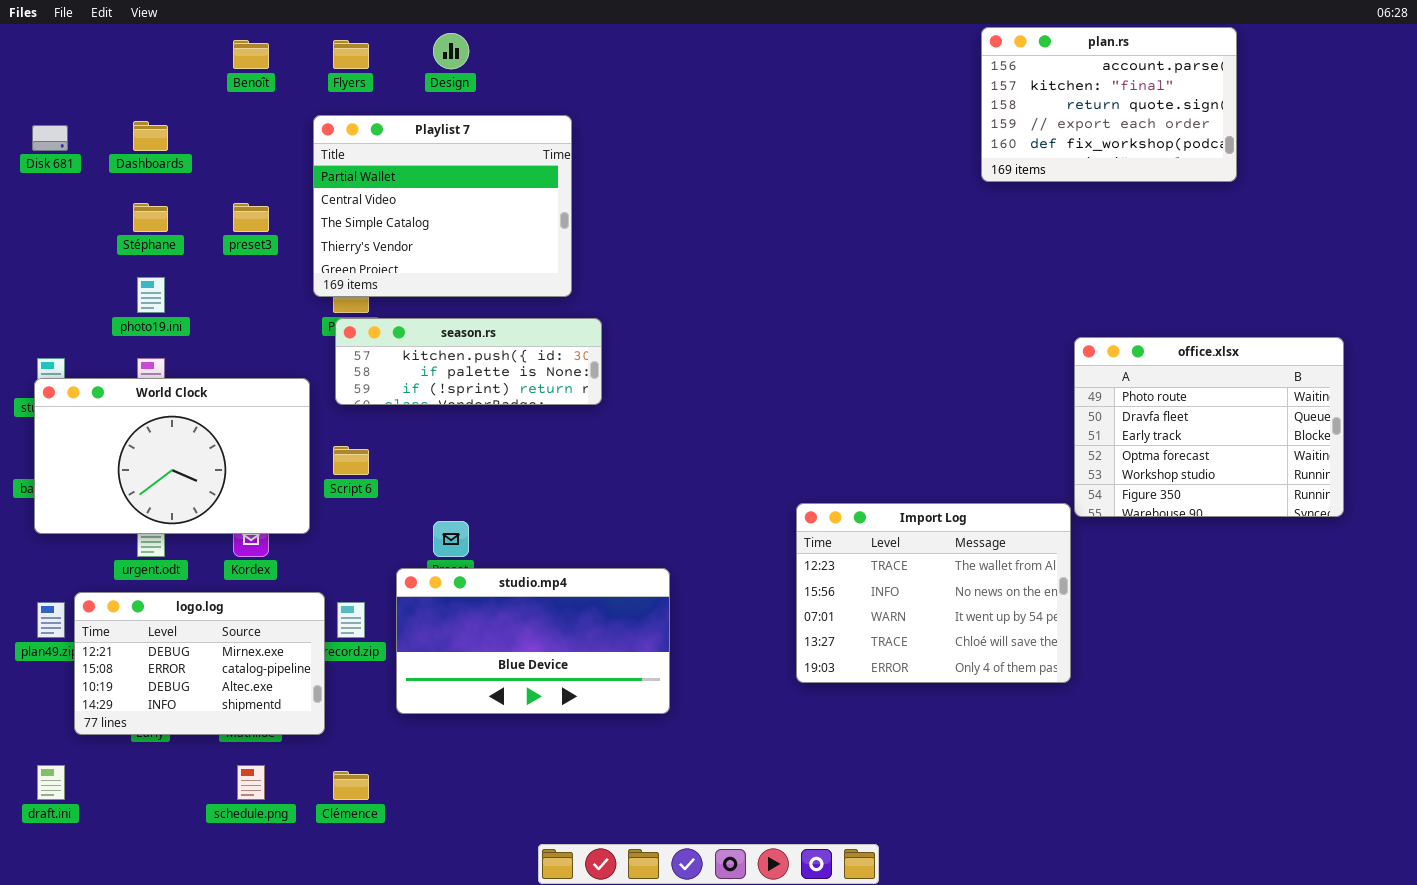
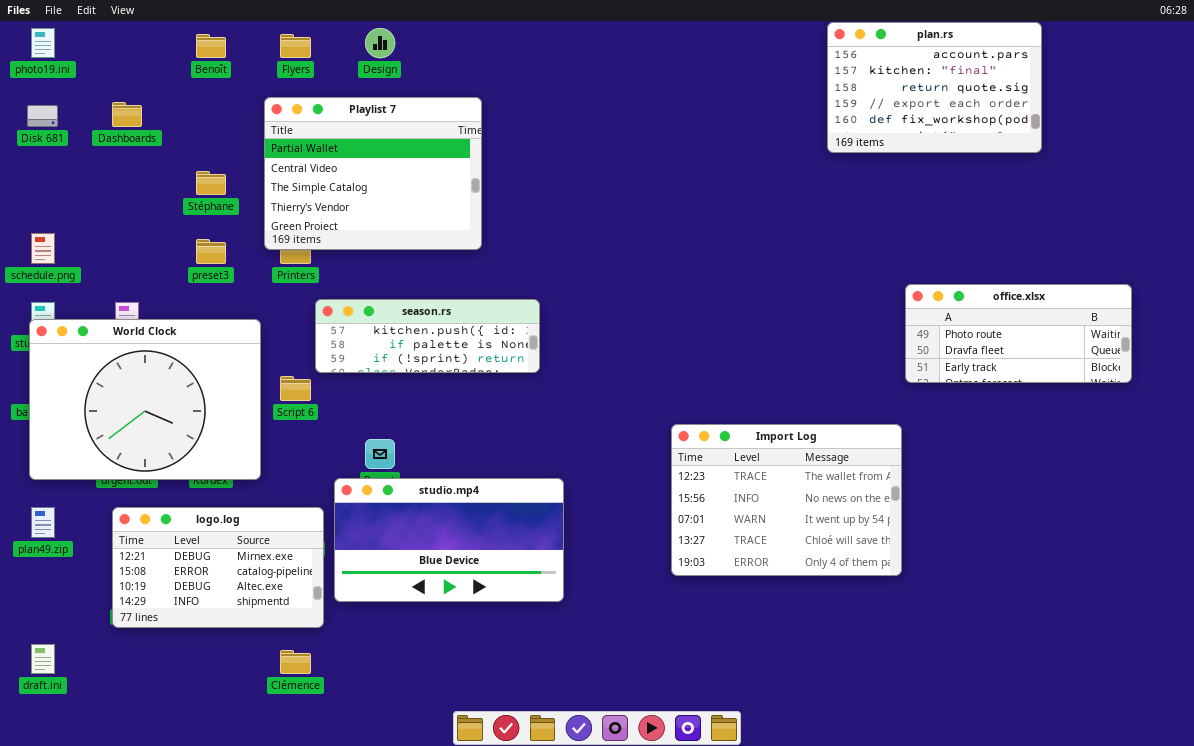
Stéphane: [133,203,168,232] -> [196,171,226,195], moved
preset3: [233,203,269,232] -> [196,239,226,264], moved
photo19.ini: [137,277,165,313] -> [31,28,55,58], moved
season.rs: [335,318,602,405] -> [315,299,540,373], moved
office.xlsx: [1074,337,1344,517] -> [905,284,1132,383], resized
World Clock: [34,378,310,534] -> [29,319,261,480], resized
logo.log: [74,592,325,735] -> [112,507,324,628], moved
schedule.png: [237,765,265,800] -> [31,233,55,264], moved

